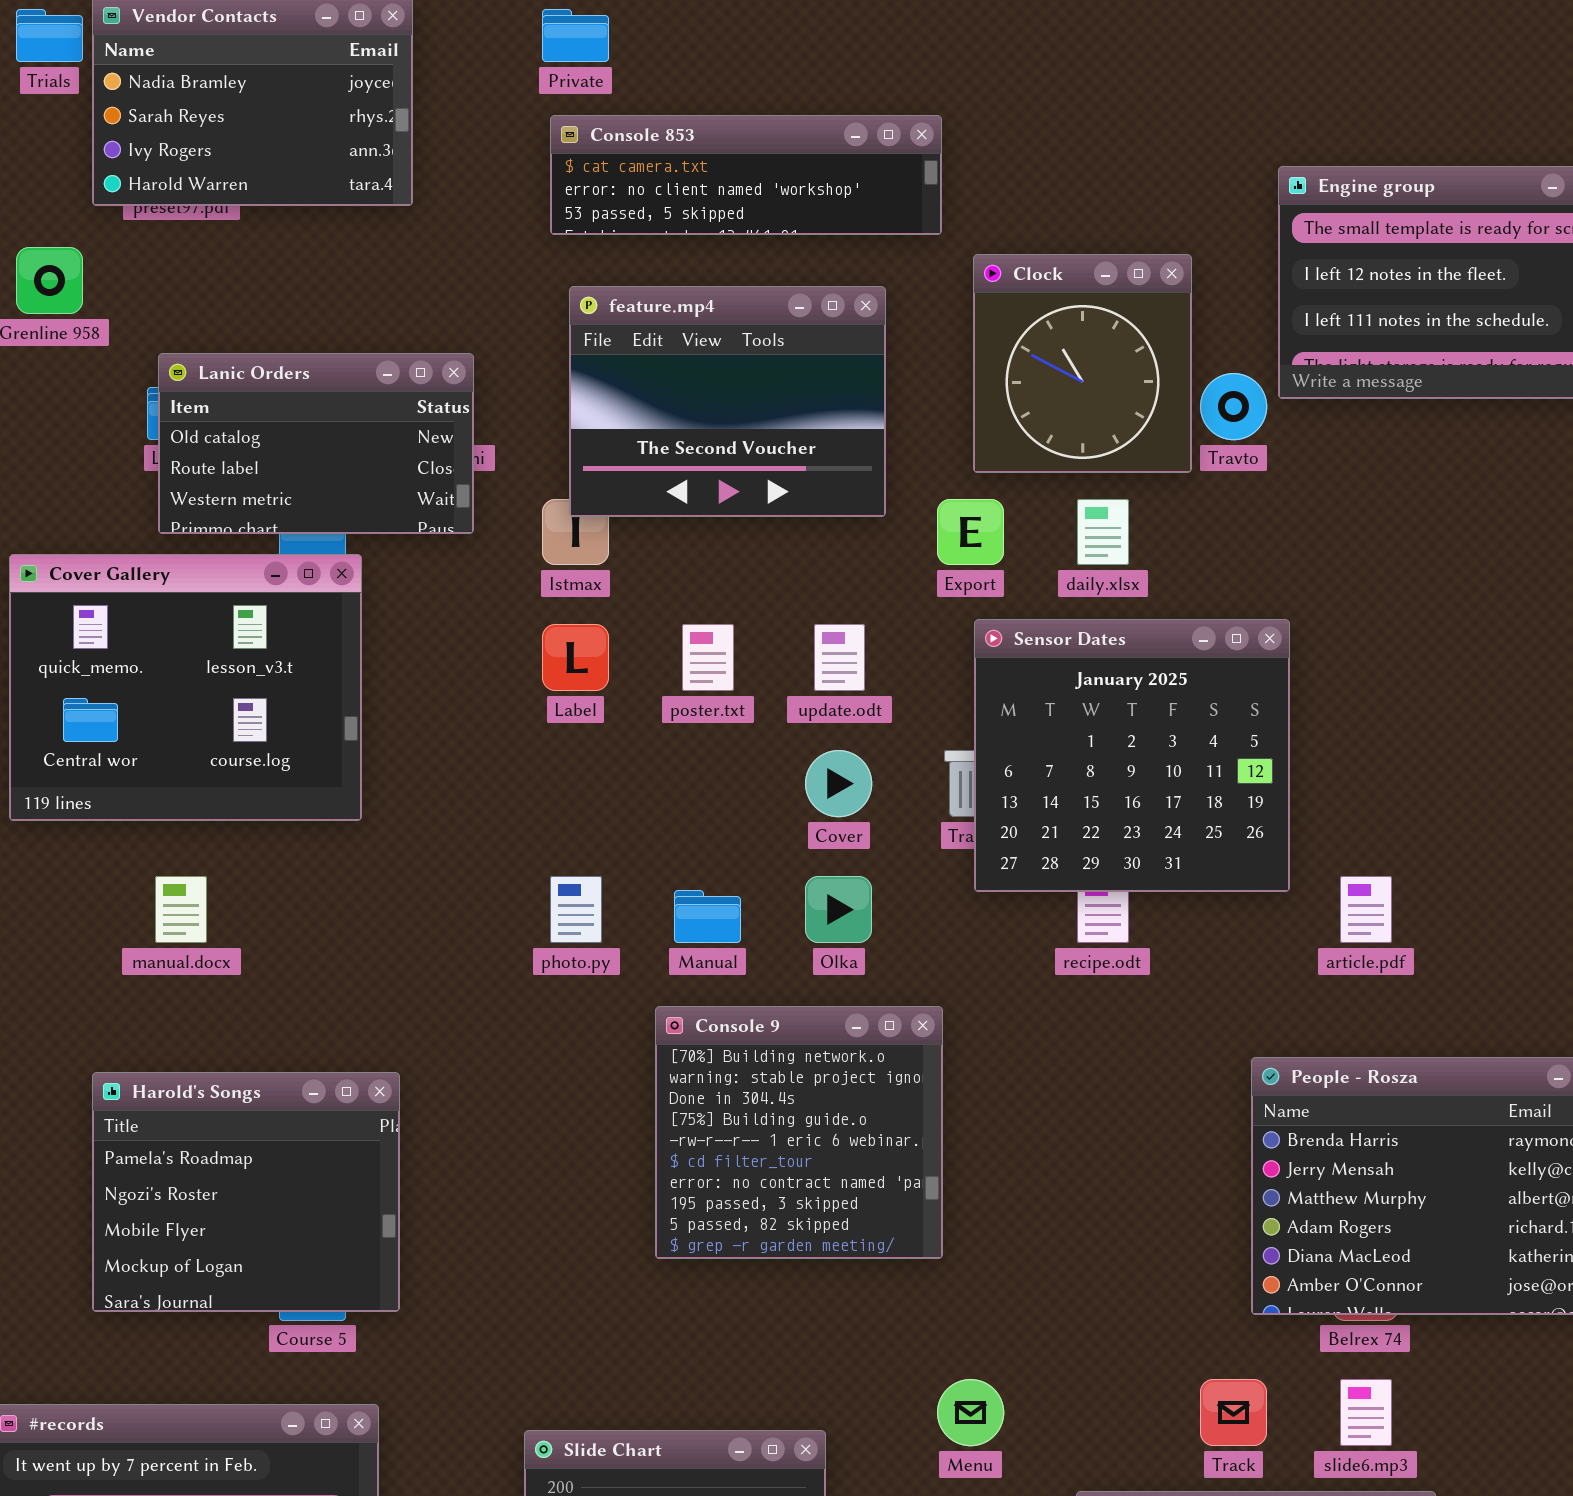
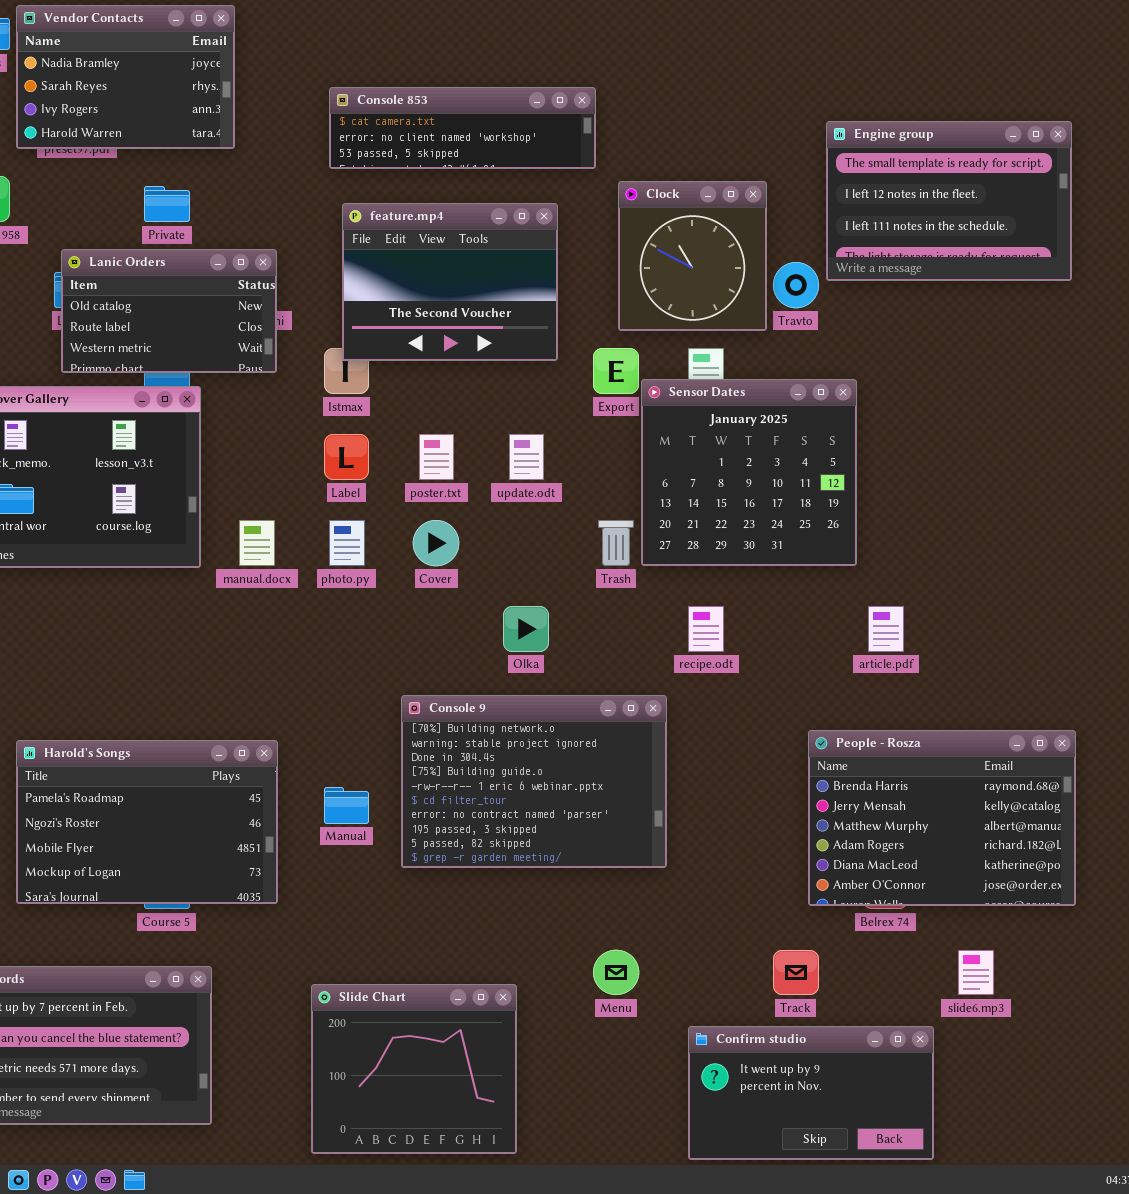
Private: [542,9,609,62] -> [144,186,190,222], moved
Sensor Dates: [974,619,1290,892] -> [641,379,857,566], moved
Cover: [805,750,872,817] -> [413,520,459,566], moved
manual.docx: [155,876,207,943] -> [239,520,275,566], moved
photo.py: [550,876,602,943] -> [329,520,365,566], moved
Manual: [674,890,741,943] -> [324,787,369,824], moved
Console 9: [655,1006,943,1259] -> [401,695,667,868], resized
Harold's Songs: [92,1072,400,1312] -> [16,740,278,904], resized
slide6.mp3: [1340,1379,1392,1446] -> [958,950,994,995], moved

